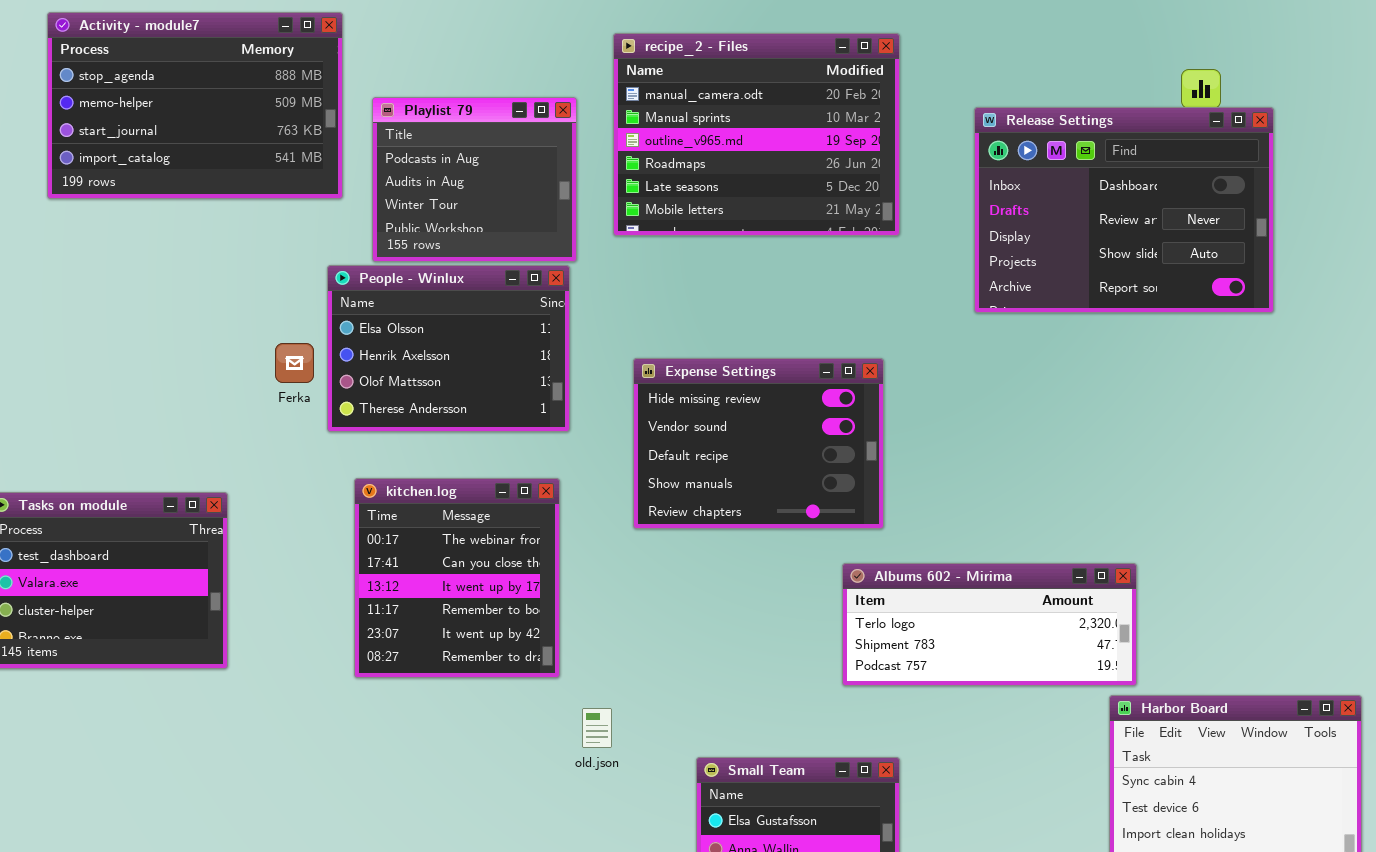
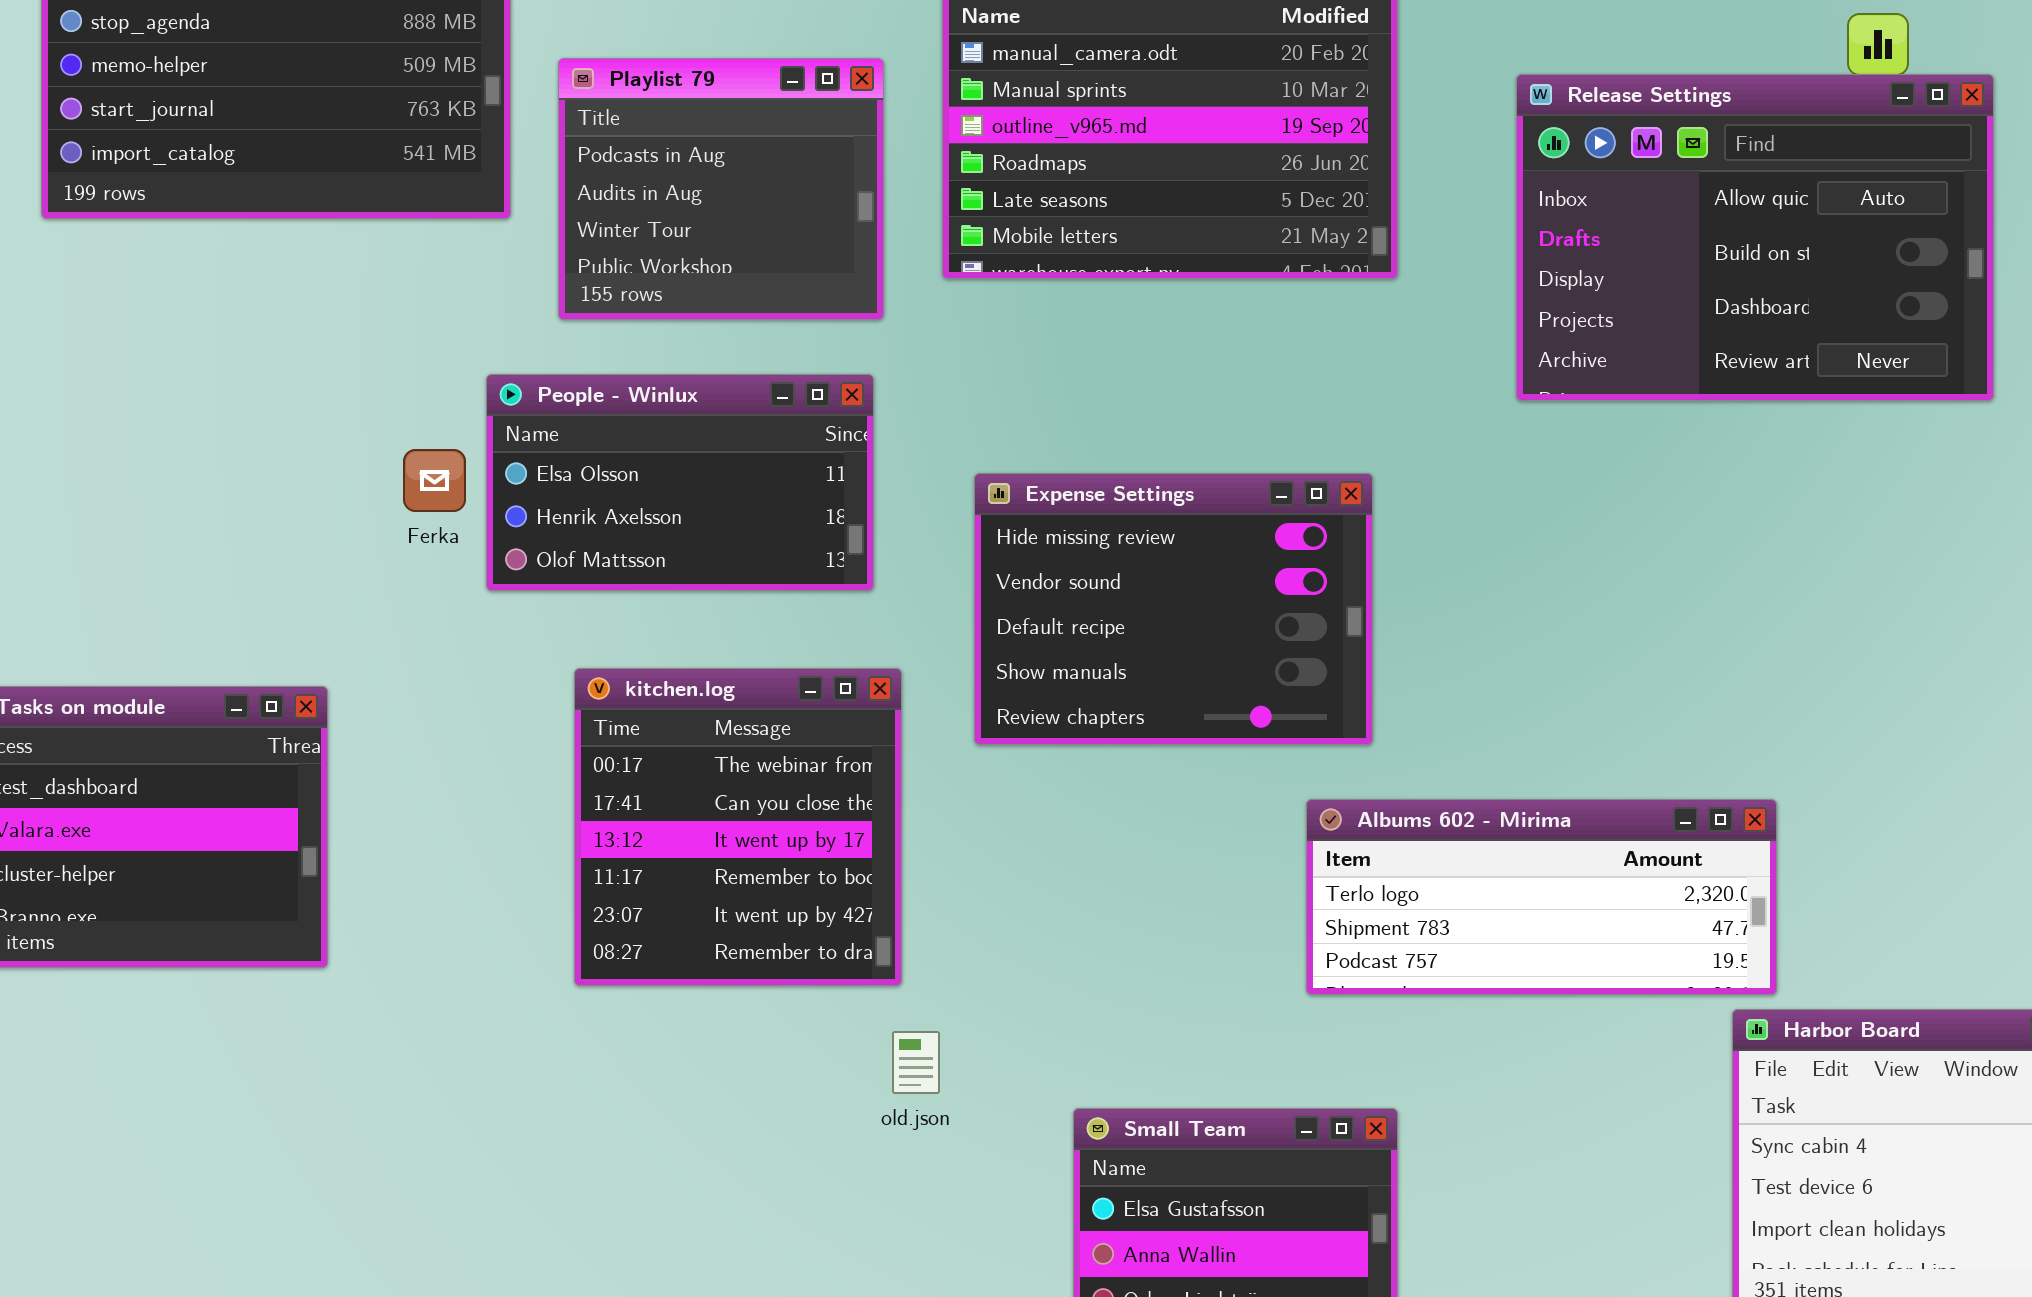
Release Settings: [974,107,1274,313] -> [1516,74,1994,401], scrolled up 2 rows
People - Winlux: [327,265,570,432] -> [486,374,874,591], resized
kitchen.log: [354,478,560,678] -> [574,668,902,986], moved

